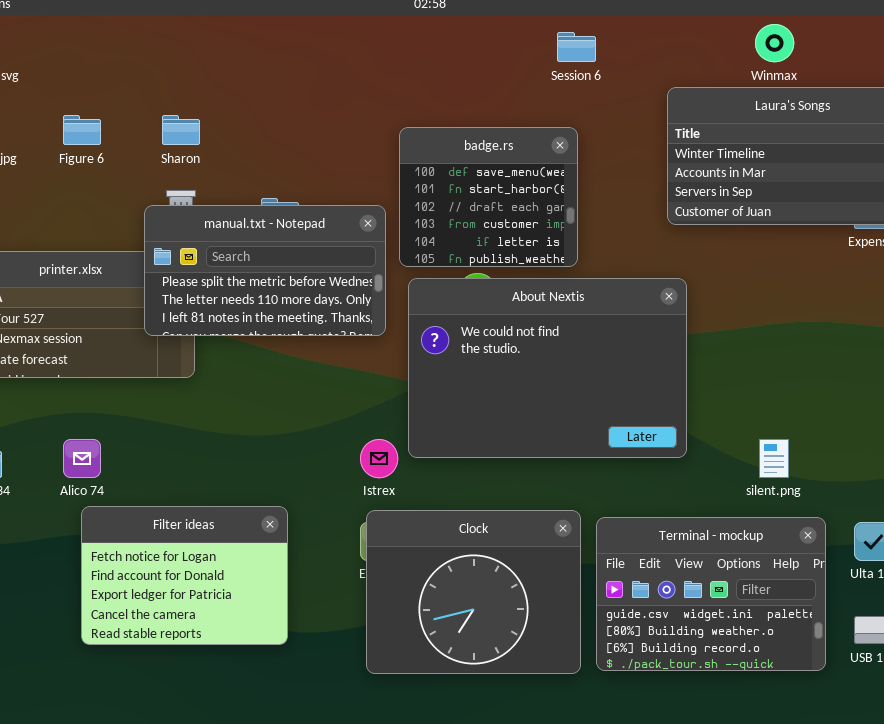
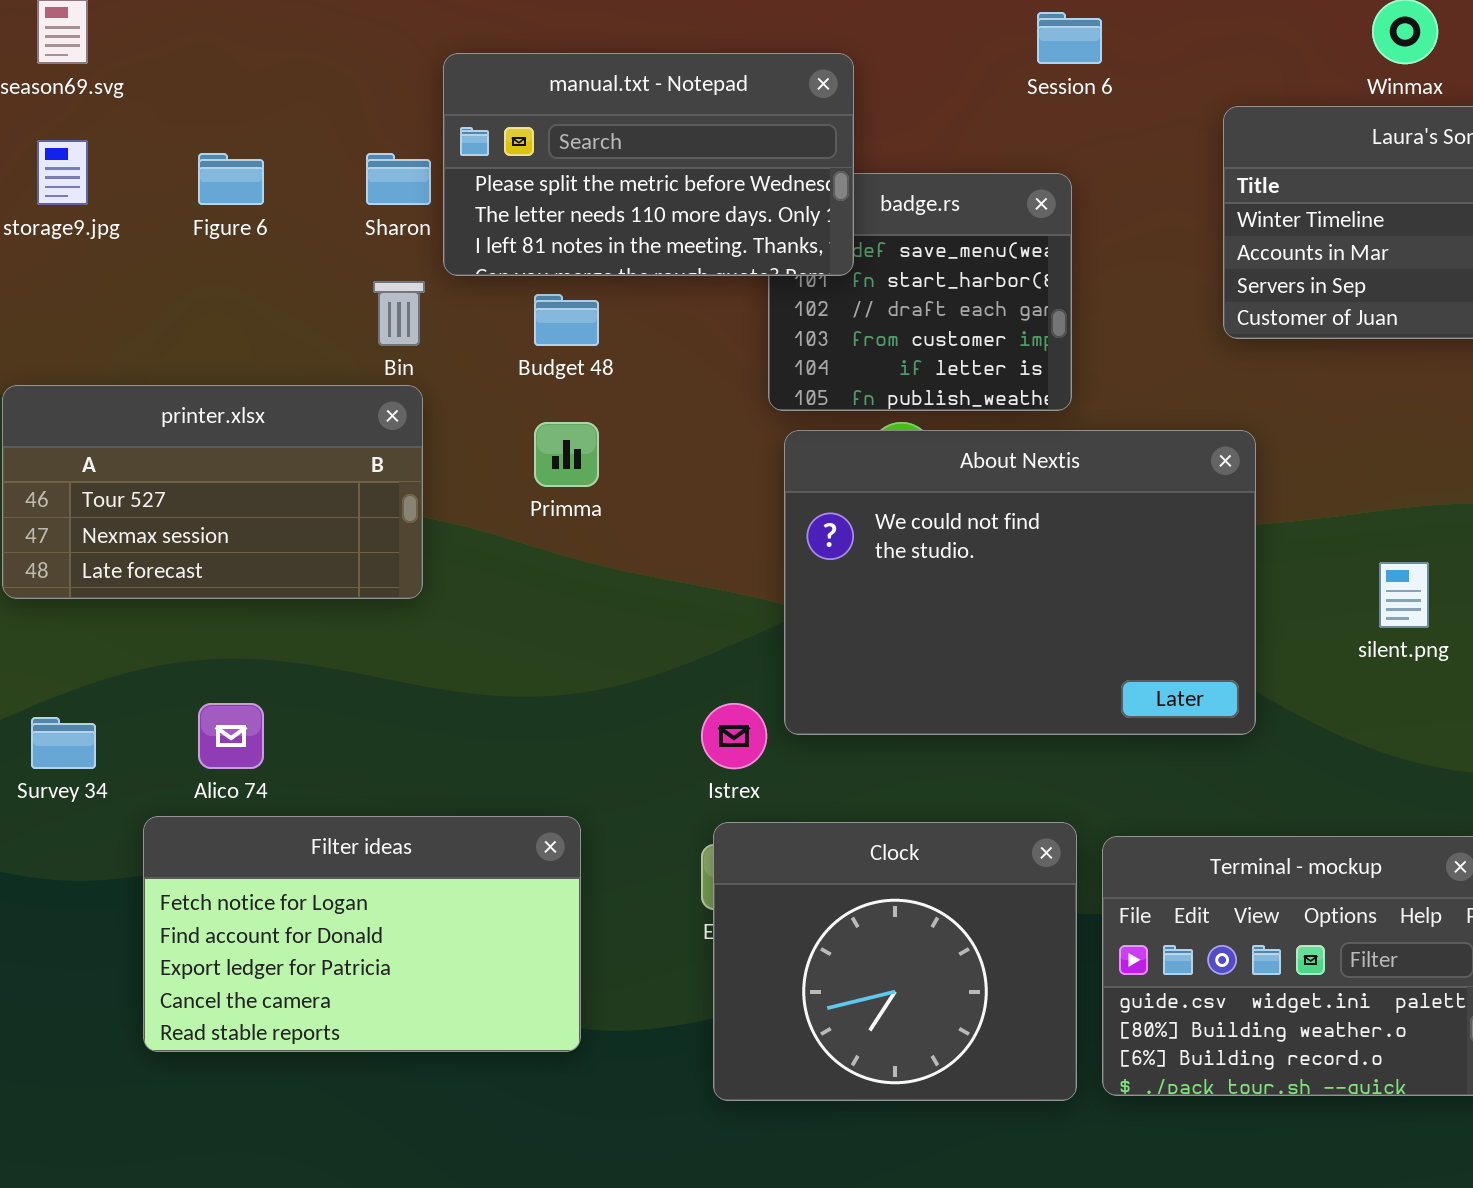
manual.txt - Notepad: [144,205,386,336] -> [443,53,854,276], moved
silent.png: [759,439,789,478] -> [1379,562,1429,628], moved
Filter ideas: [81,506,288,645] -> [143,816,581,1052], resized

